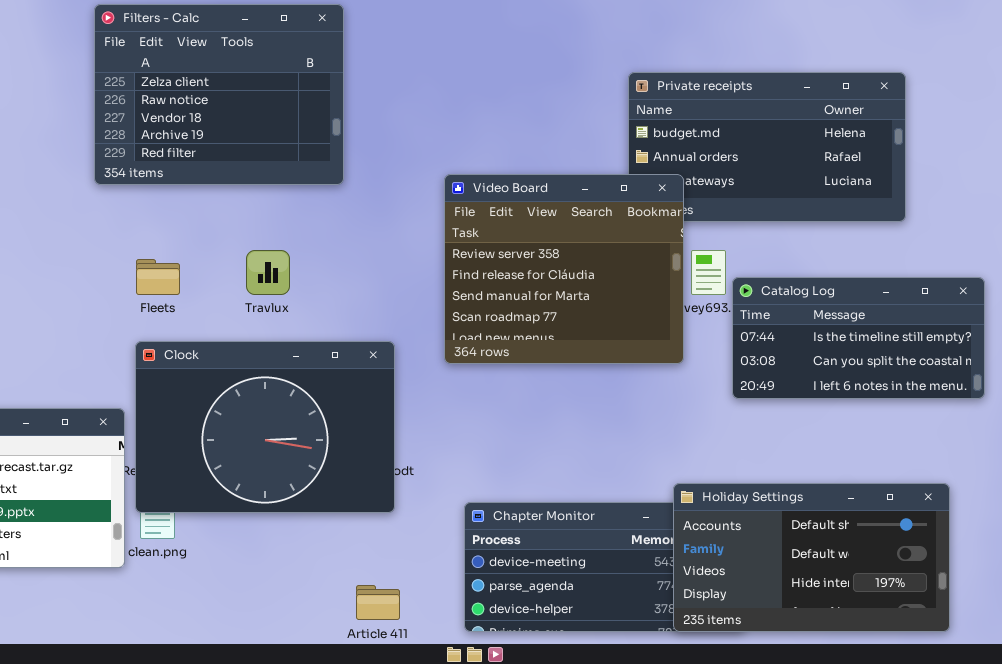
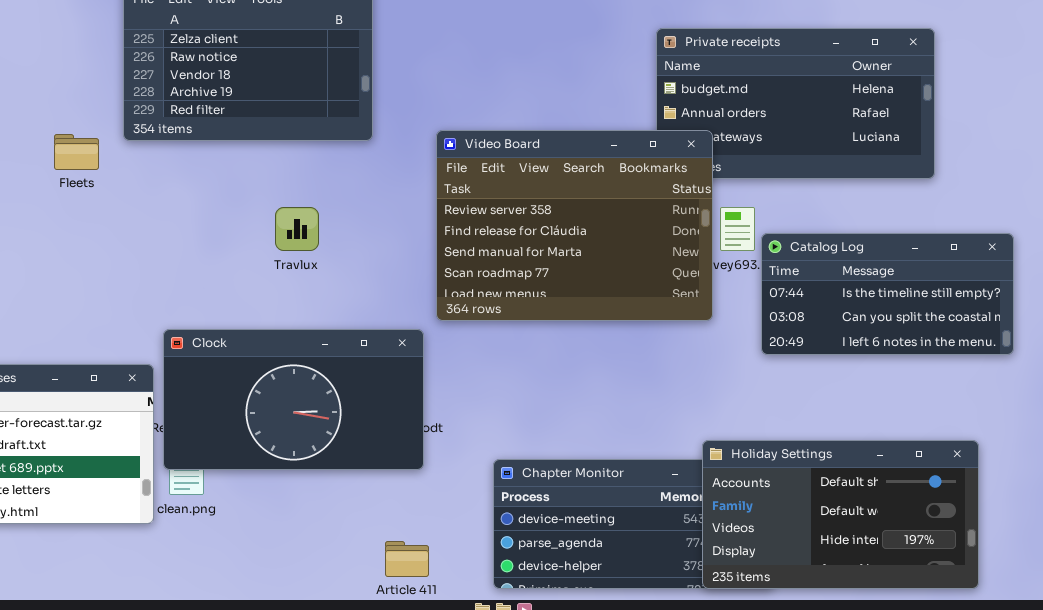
Video Board: [444,174,684,364] -> [436,130,713,321], resized
Fleets: [136,259,180,295] -> [54,134,99,170], moved
Clock: [135,341,395,513] -> [163,329,424,470], resized

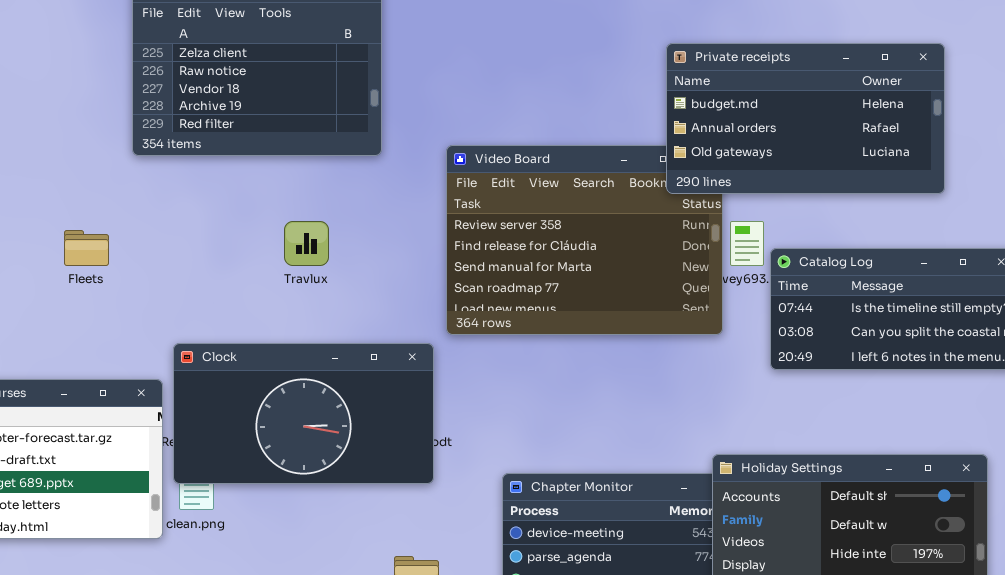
Private receipts: [656,28,935,179] -> [666,43,945,194], raised
Fleets: [54,134,99,170] -> [64,230,109,266], moved

